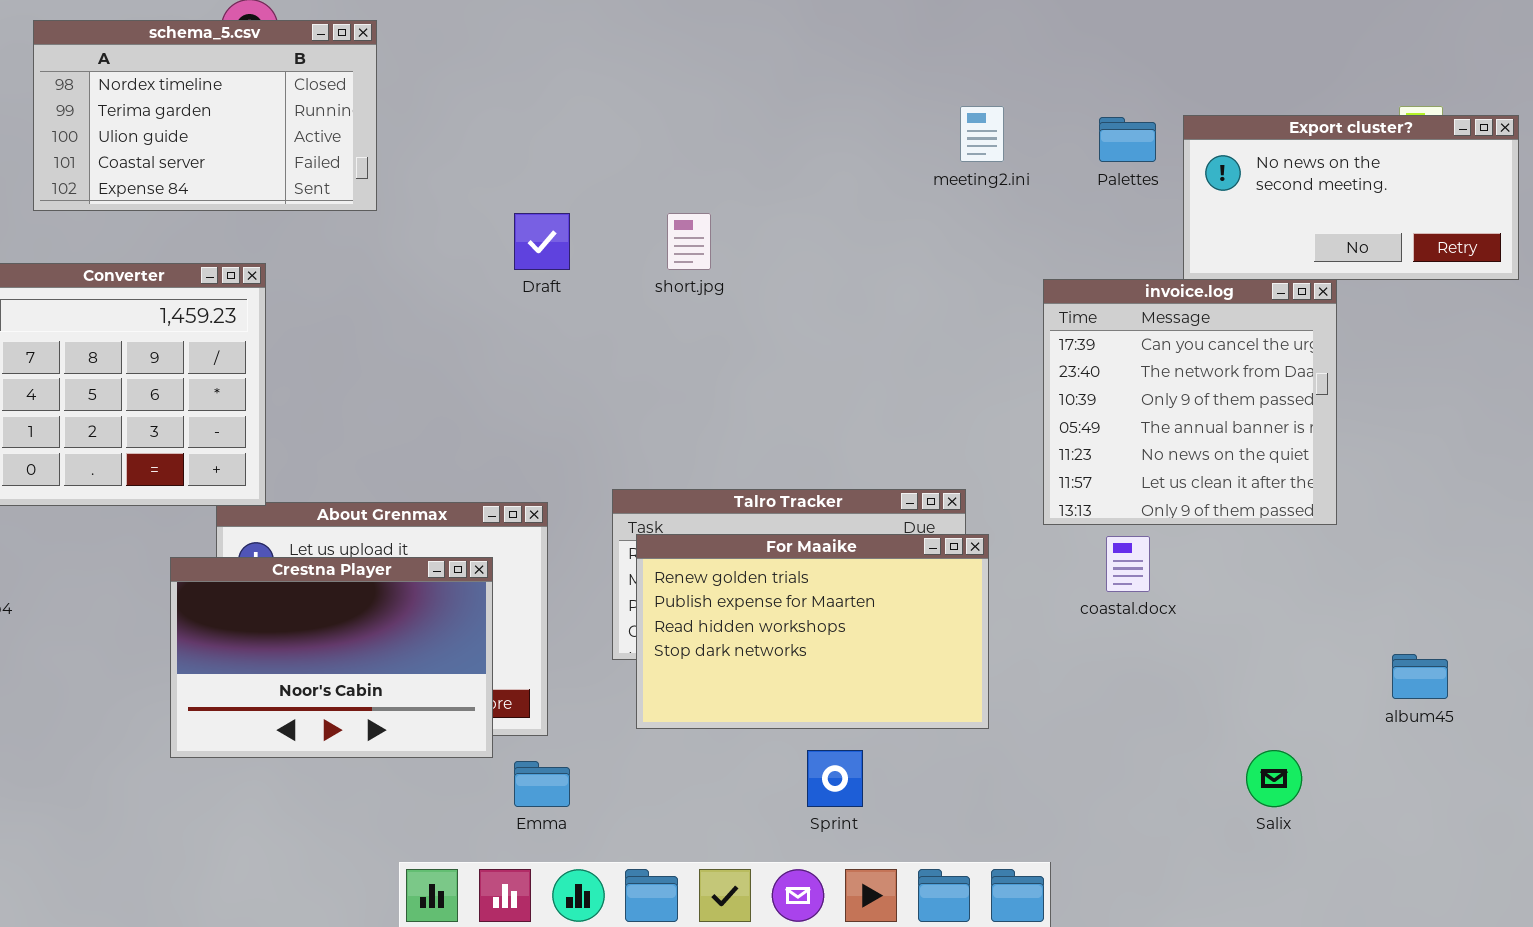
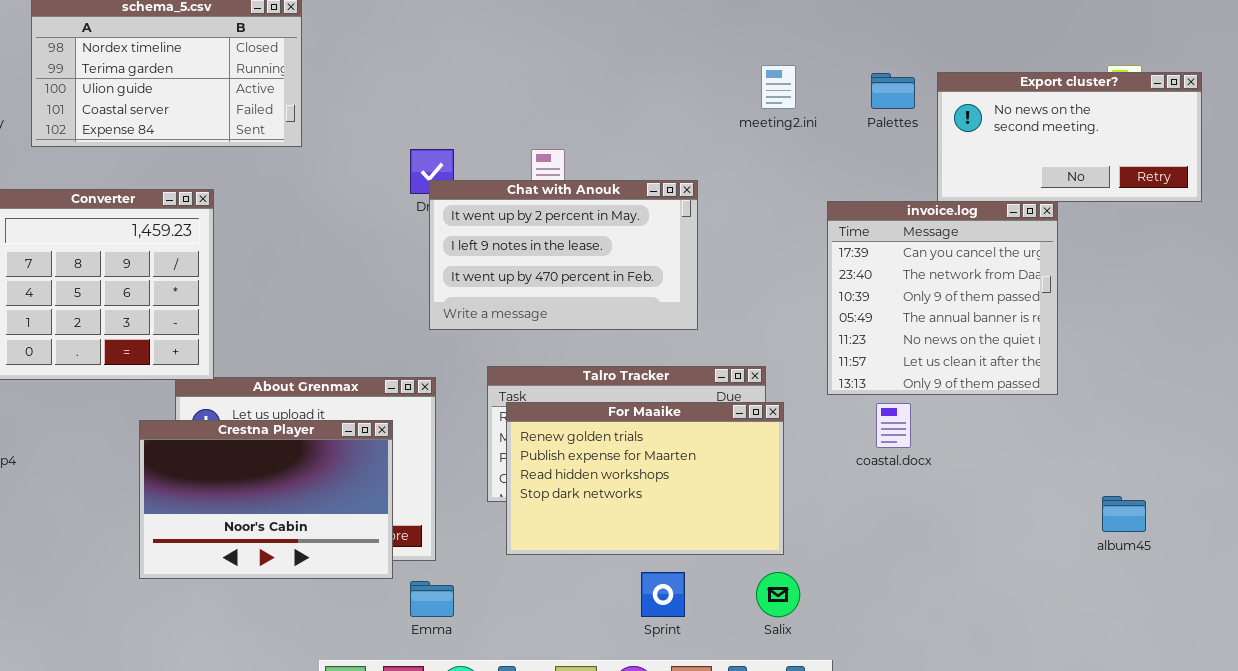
Chat with Anouk: none -> [429,180,698,330], opened
Salix: [1246,750,1302,807] -> [756,572,800,617], moved

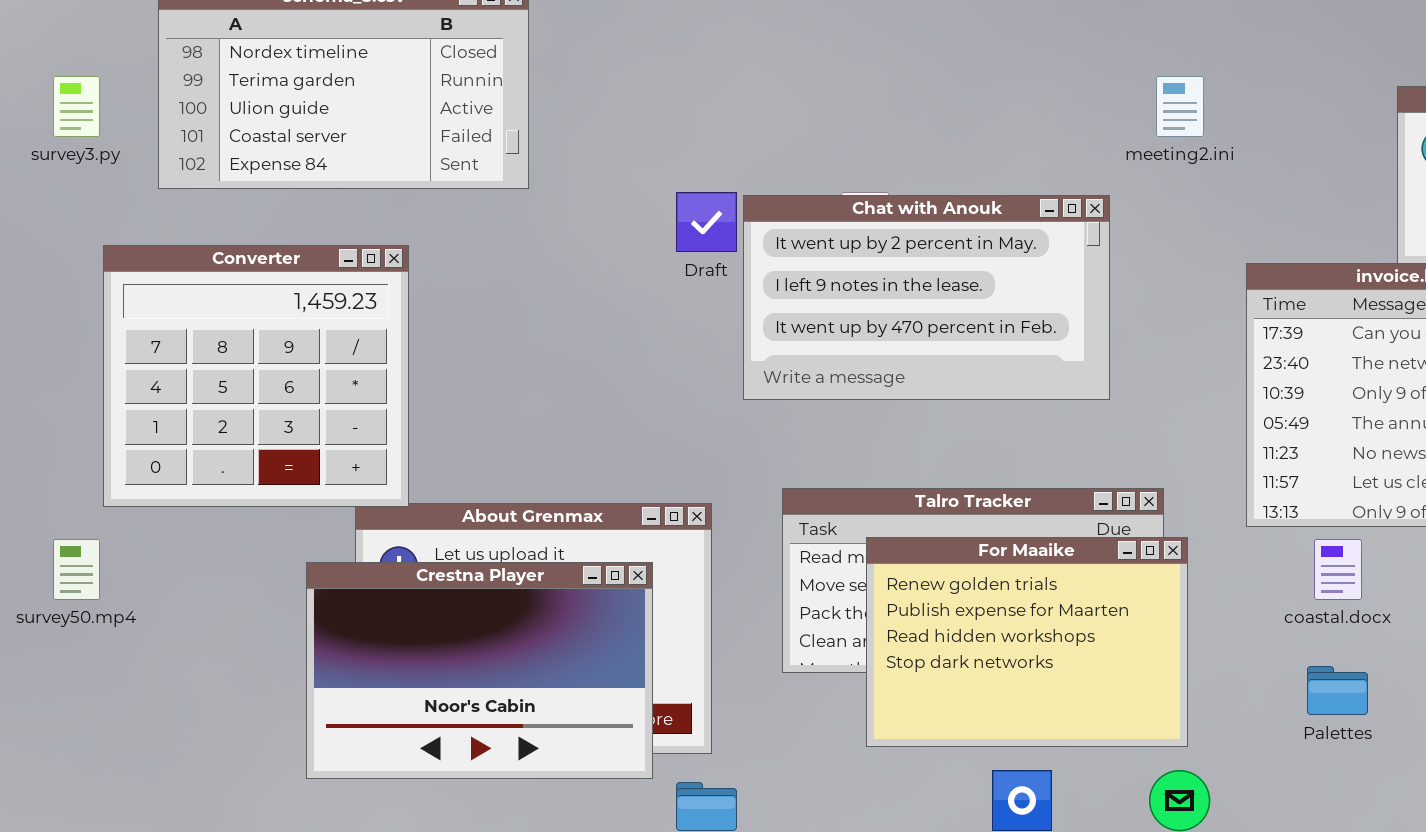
Palettes: [871,73,915,109] -> [1307,666,1368,715], moved
Chat with Anouk: [429,180,698,330] -> [743,195,1110,400], moved
For Maaike: [506,402,784,555] -> [866,537,1188,747], resized

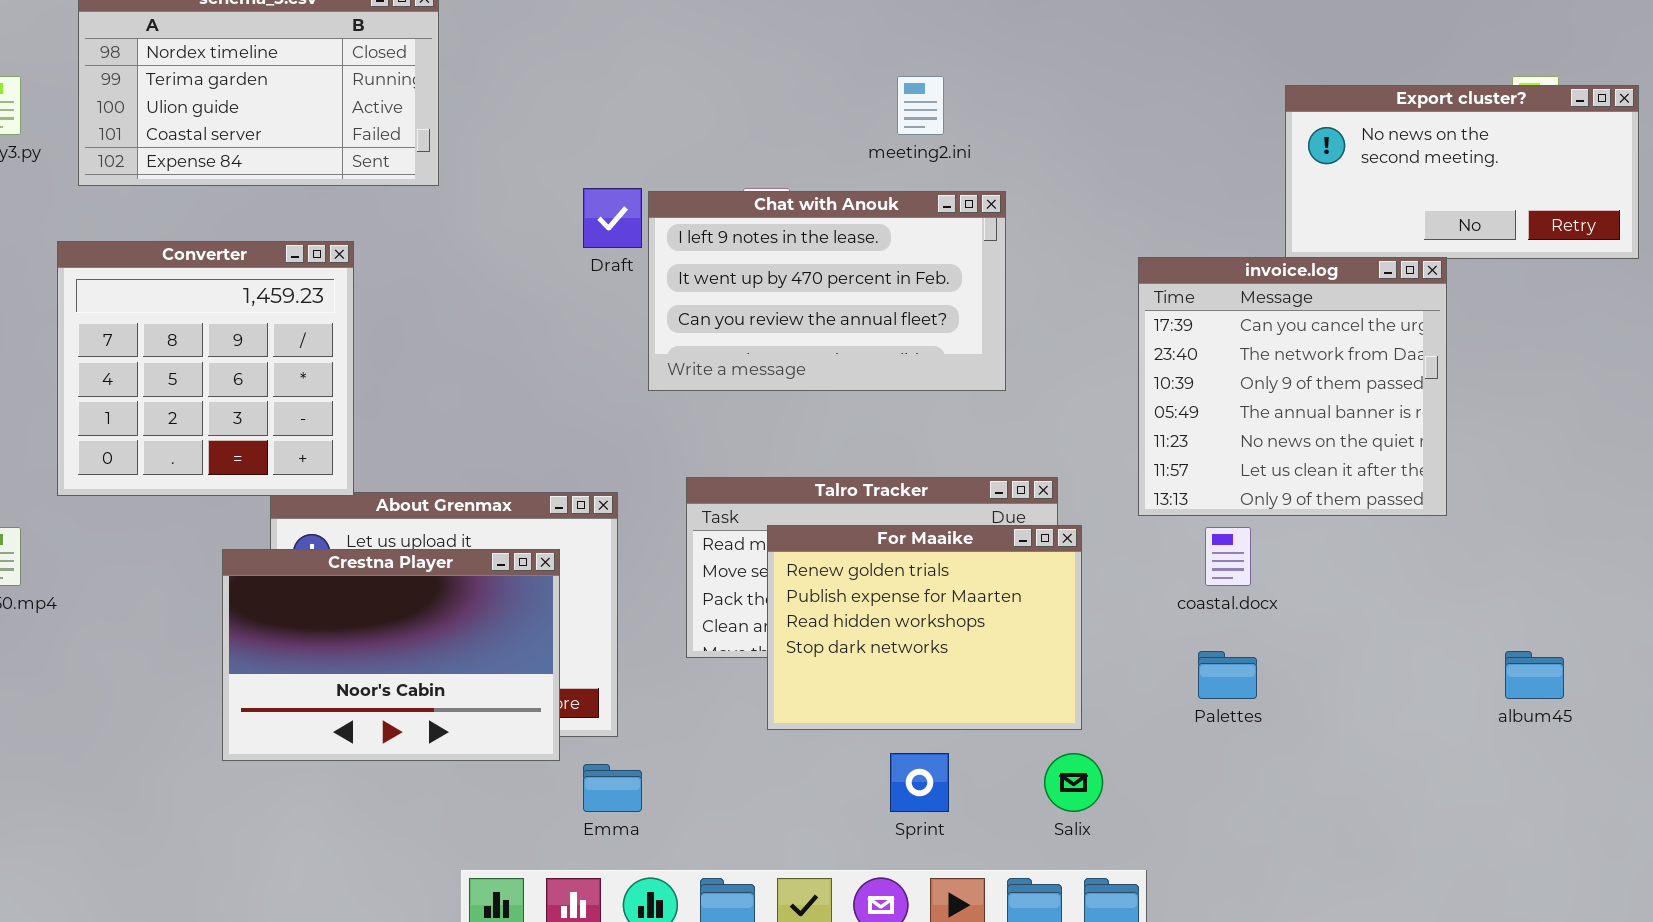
meeting2.ini: [1156,76,1204,137] -> [897,76,944,135], moved
Chat with Anouk: [743,195,1110,400] -> [648,191,1006,391], scrolled down 1 row
Converter: [103,245,409,507] -> [57,241,354,496], moved

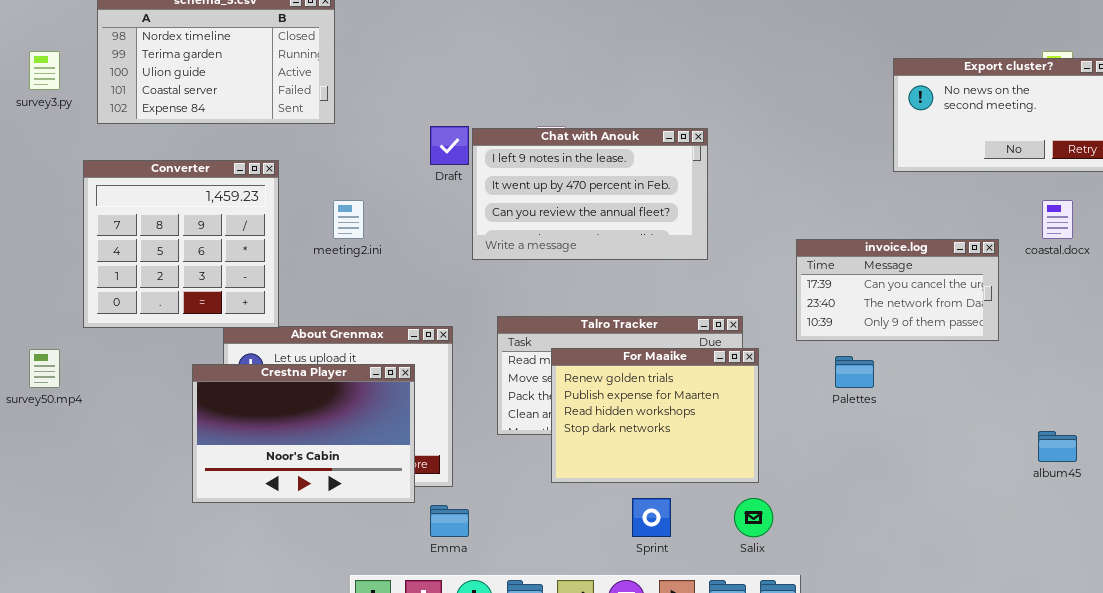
meeting2.ini: [897,76,944,135] -> [333,200,364,239], moved
invoice.log: [1138,257,1447,516] -> [796,239,999,341], resized
coastal.docx: [1205,527,1251,586] -> [1042,200,1073,239], moved
Palettes: [1198,651,1257,699] -> [835,356,874,388], moved

